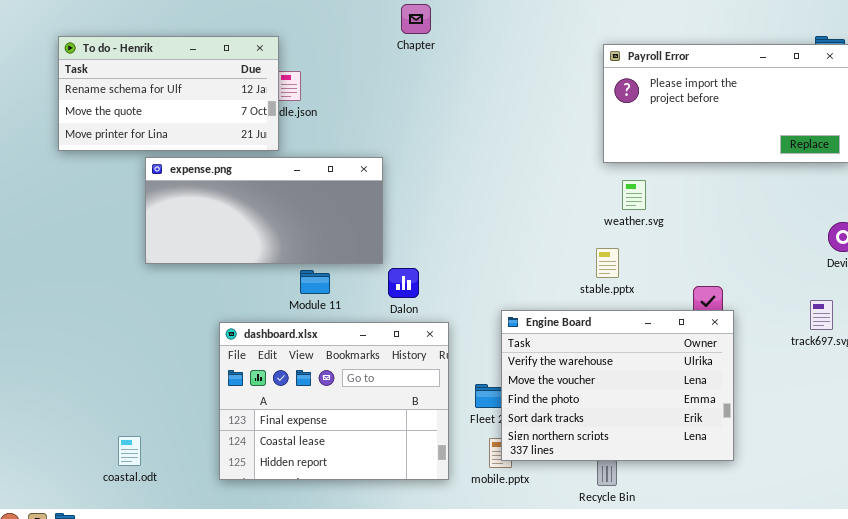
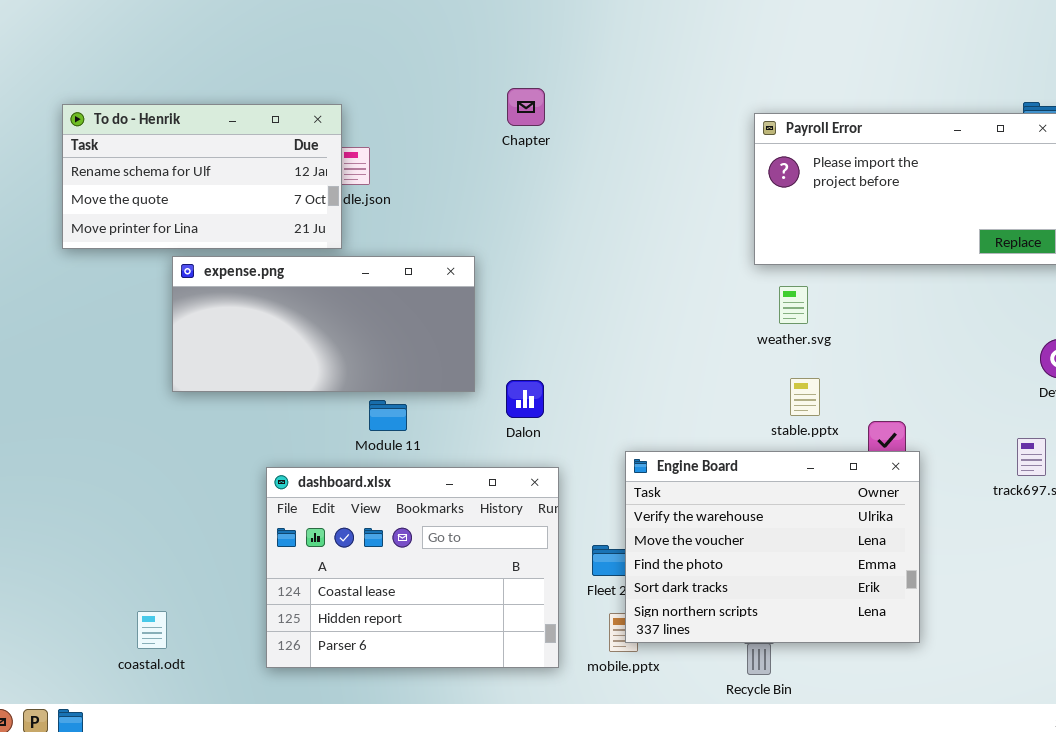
Chapter: [401,4,431,34] -> [507,88,545,126], moved
stable.pptx: [596,248,619,278] -> [790,378,820,416], moved
Dalon: [388,268,419,298] -> [506,380,544,418], moved
dashboard.xlsx: [219,322,449,480] -> [266,467,559,668], scrolled down 1 row

